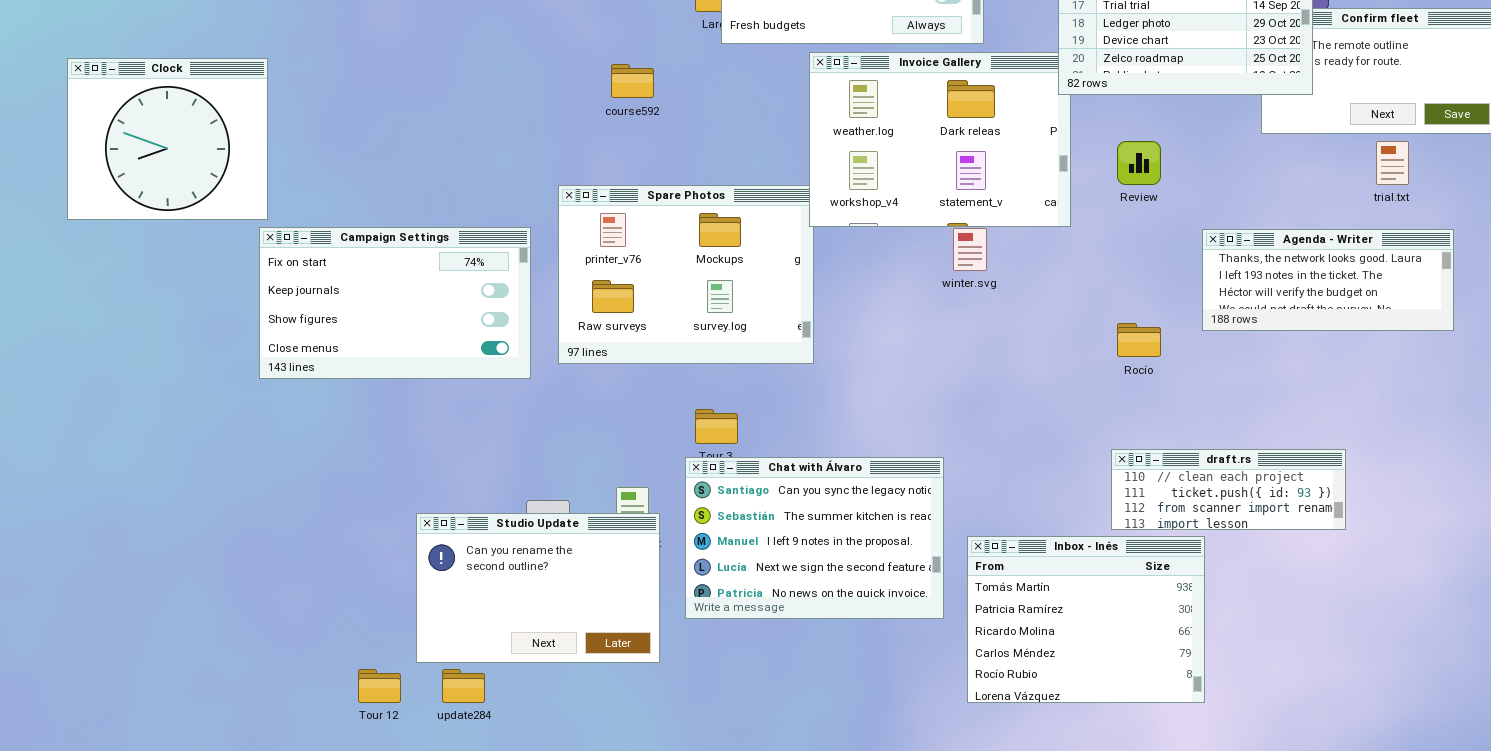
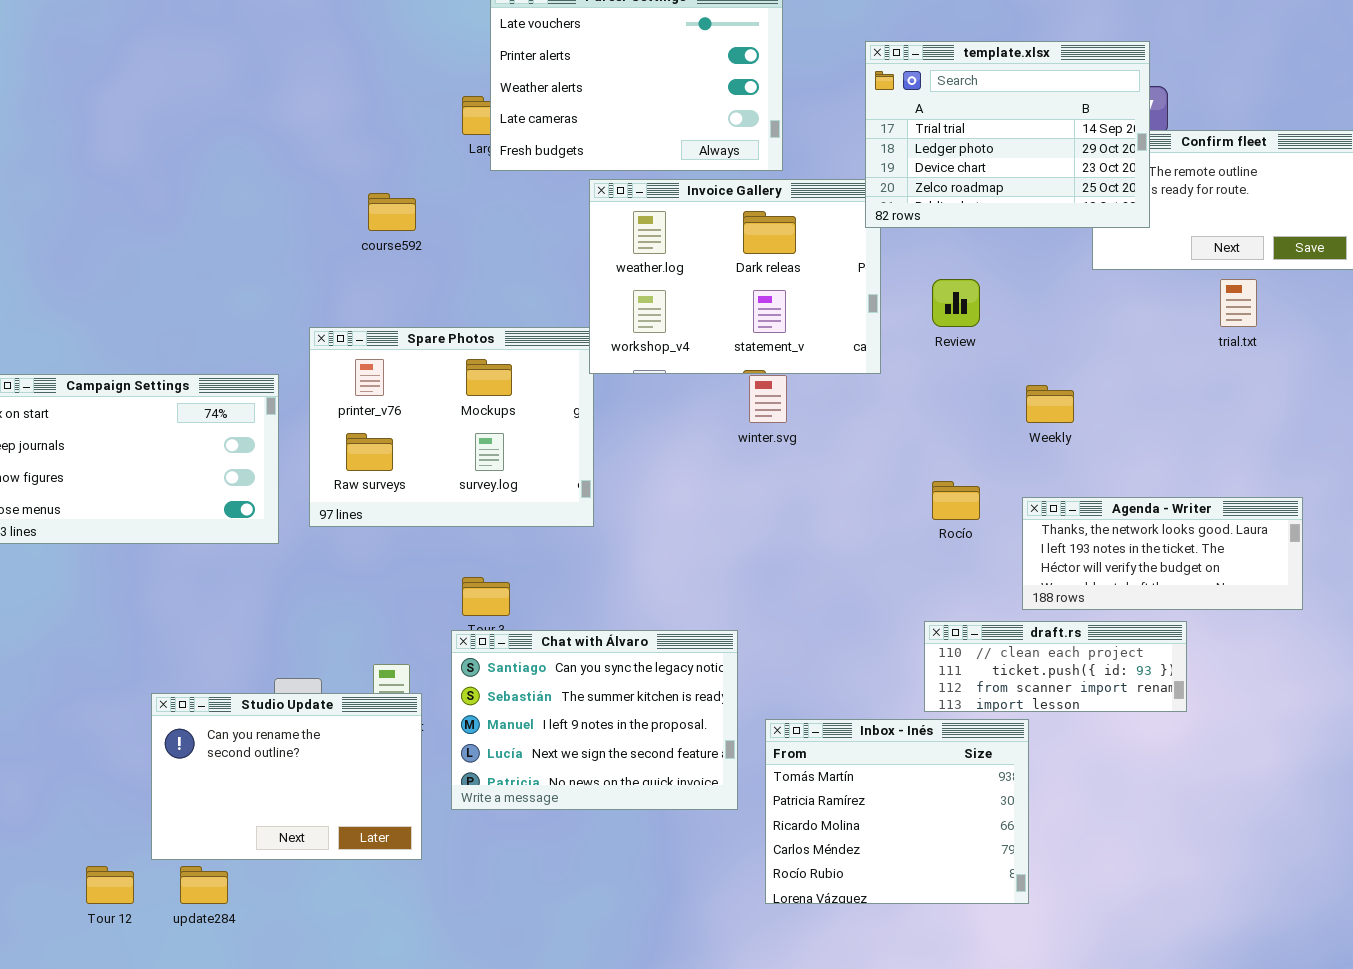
Agenda - Writer: [1202,229,1454,331] -> [1022,497,1303,610], moved

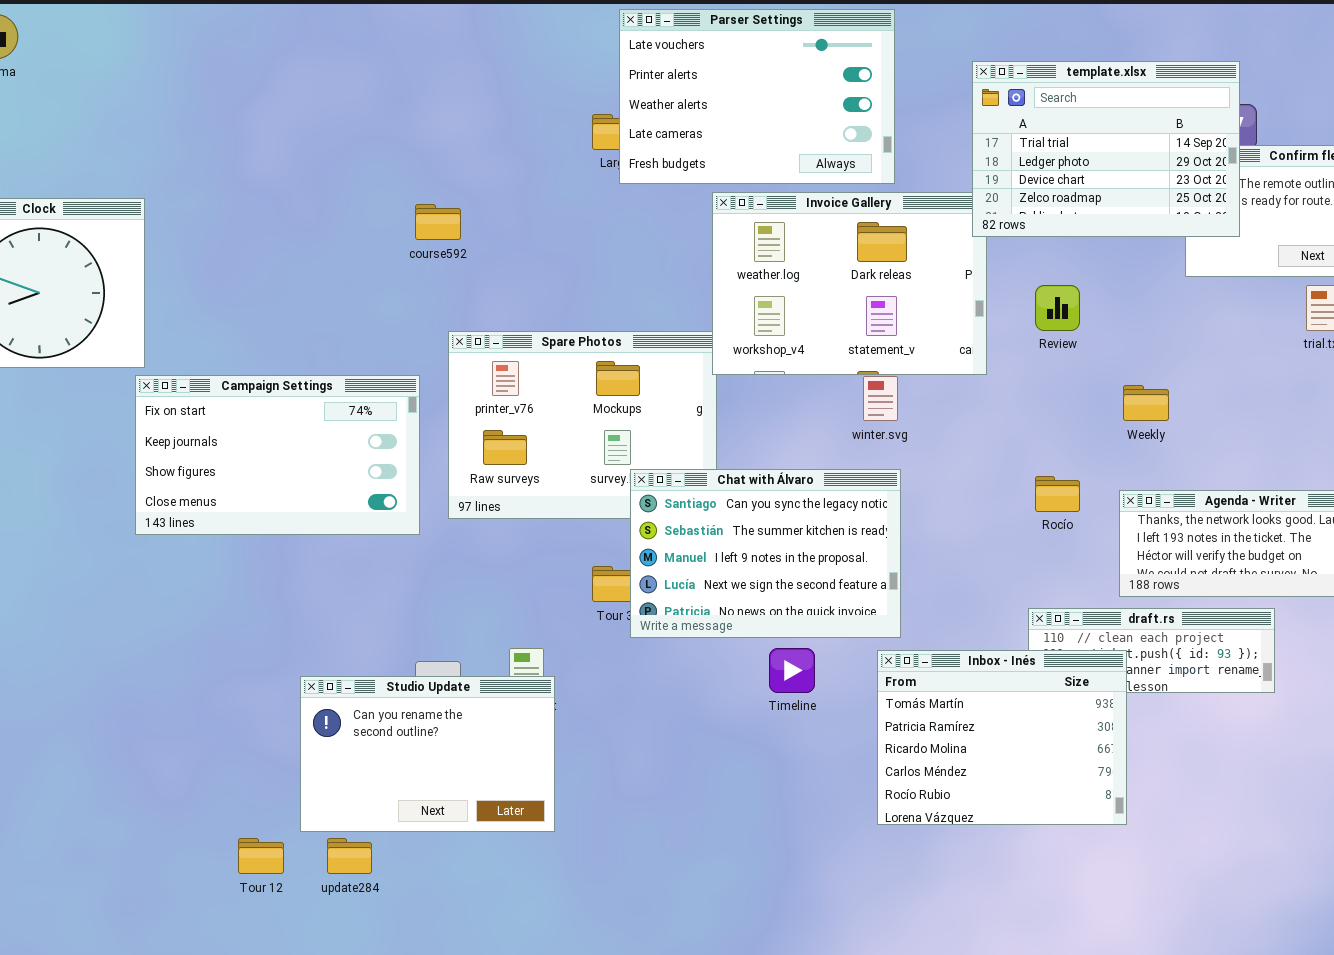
course592: [368,193,416,231] -> [415,204,461,240], moved
Chat with Álvaro: [451,630,738,810] -> [630,469,901,638], moved
Inbox - Inés: [765,719,1029,904] -> [877,650,1127,825], moved

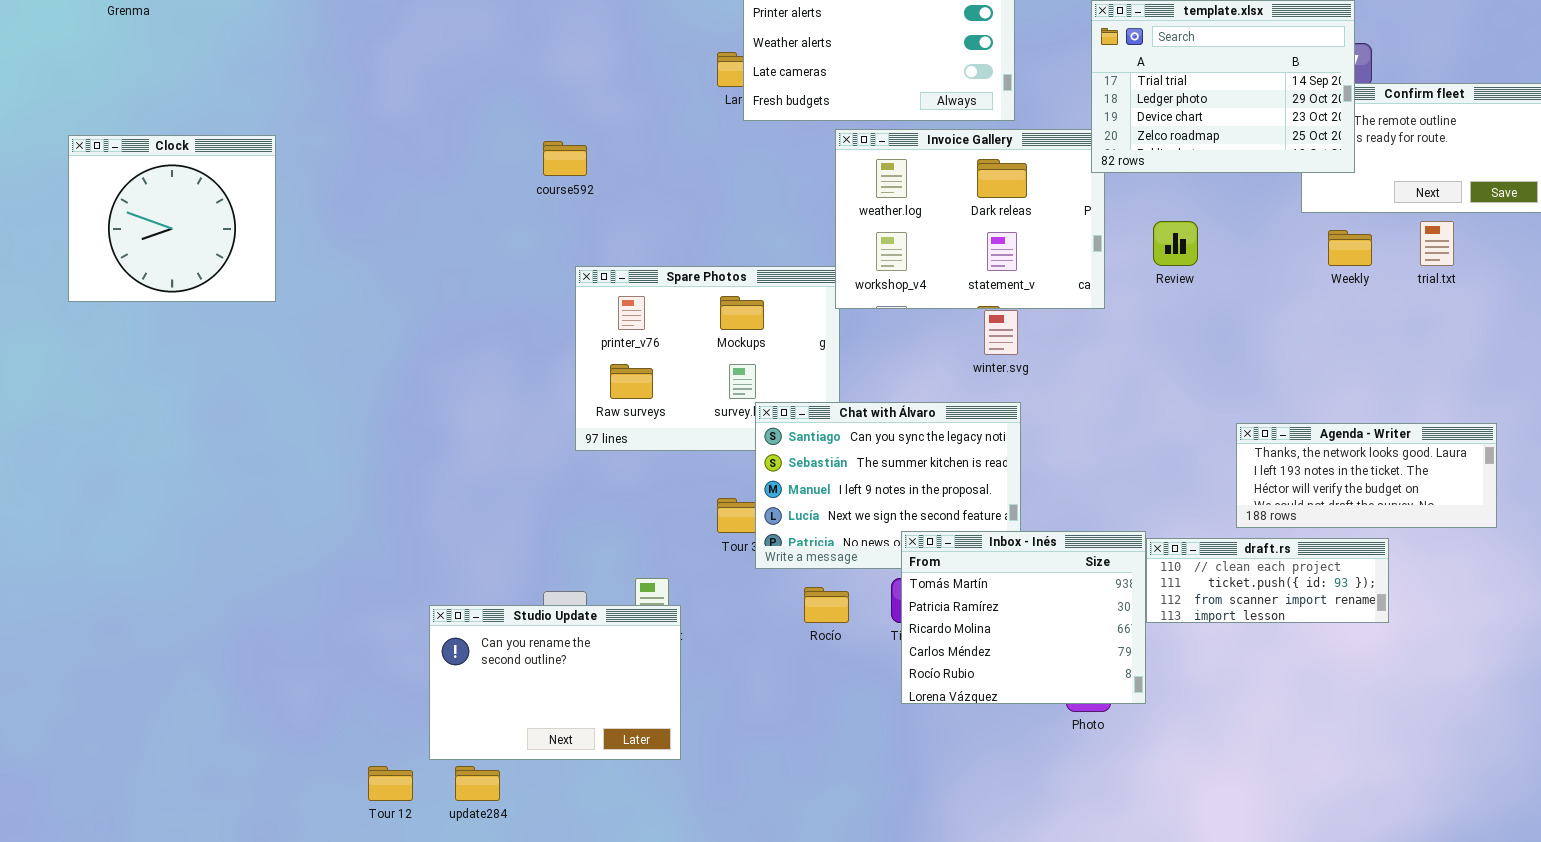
Campaign Settings: [135,375,420,535] -> none, closed
Weekly: [1123,385,1169,421] -> [1328,230,1372,266], moved
Rocío: [1035,476,1080,512] -> [804,587,849,623], moved
Inbox - Inés: [877,650,1127,825] -> [901,531,1146,704], moved

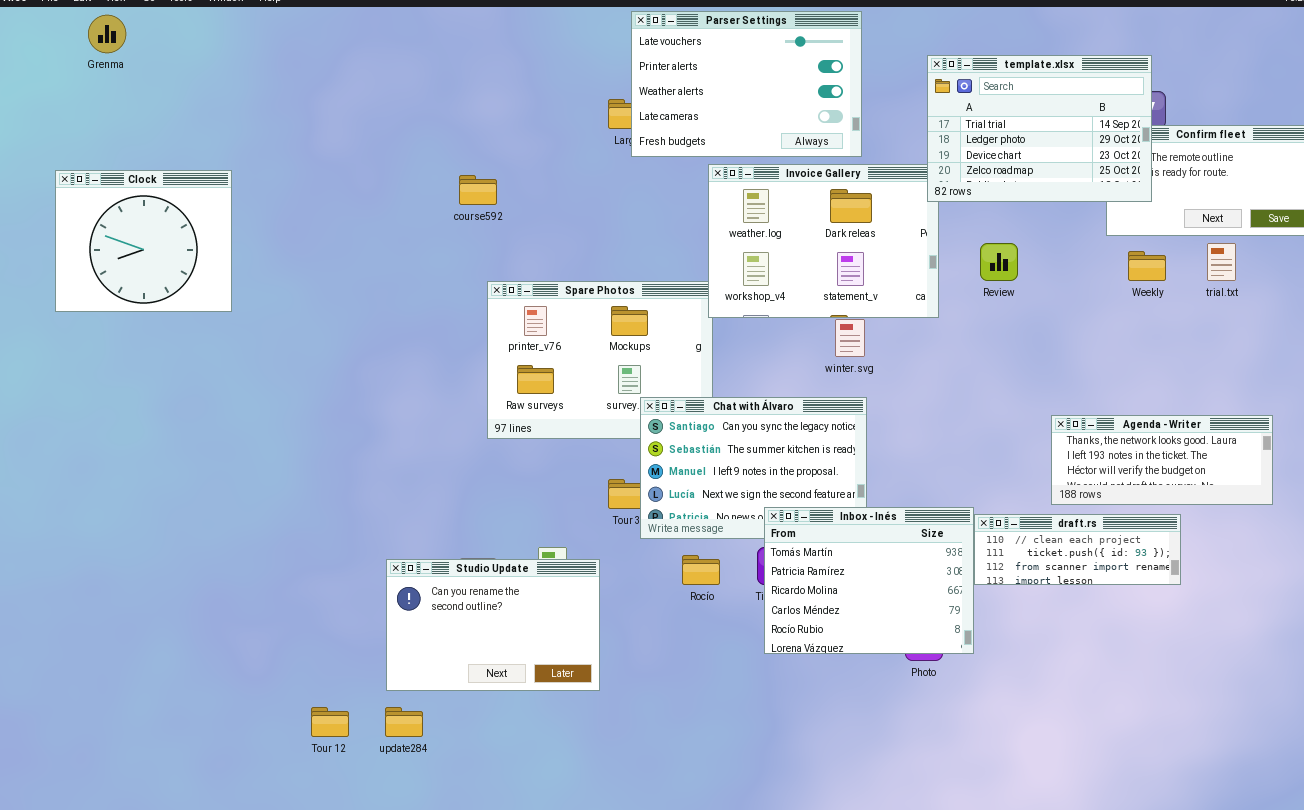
Studio Update: [429,605,681,760] -> [386,559,600,691], moved

